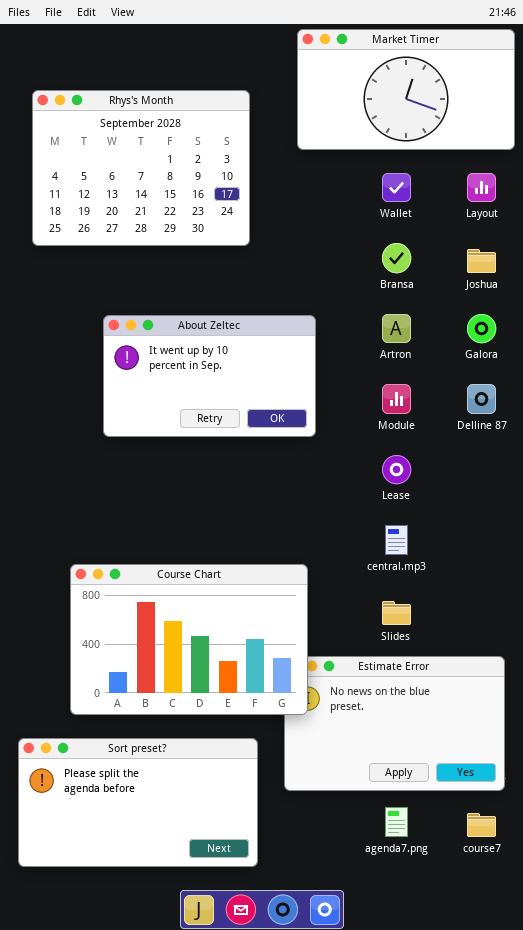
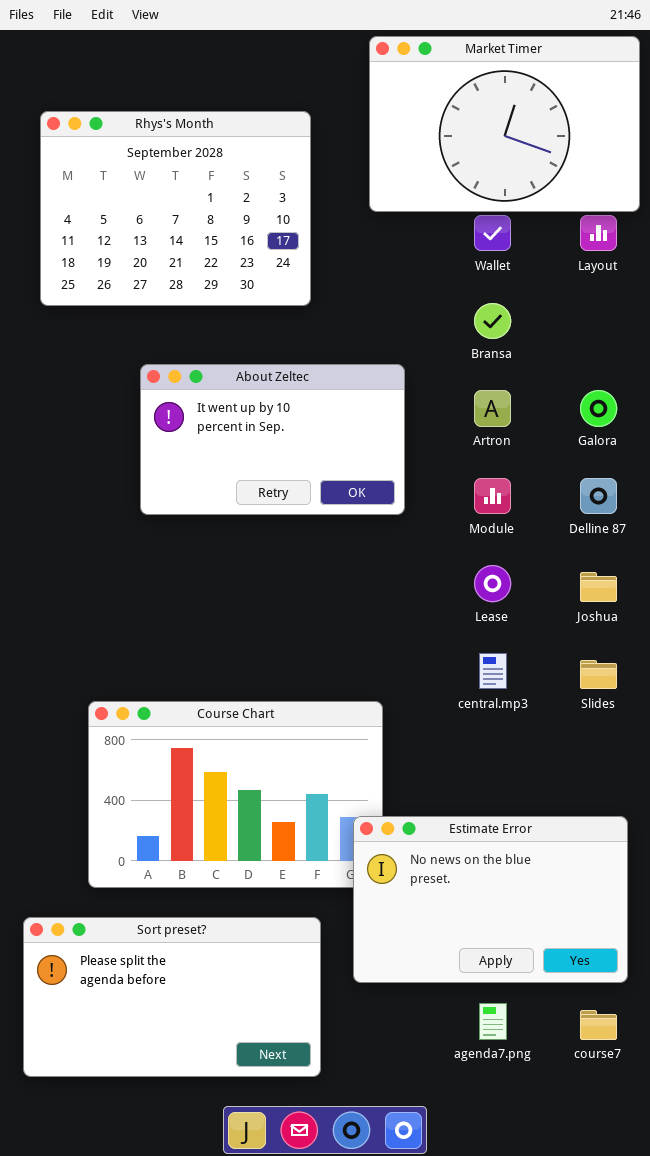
Market Timer: [297,29,515,150] -> [369,36,640,212], resized
Joshua: [467,249,496,273] -> [580,572,617,602], moved
About Zeltec: [103,315,316,437] -> [140,364,405,515], moved
Slides: [382,601,411,625] -> [580,660,617,689], moved
Estimate Error: [284,656,505,791] -> [353,816,628,983], raised

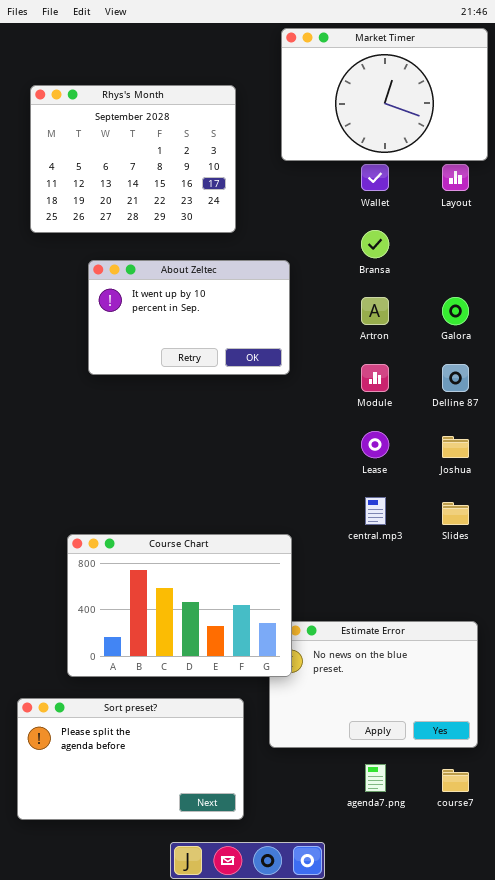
About Zeltec: [140,364,405,515] -> [88,260,290,375], moved
Course Chart: [88,701,383,888] -> [67,534,292,677], raised

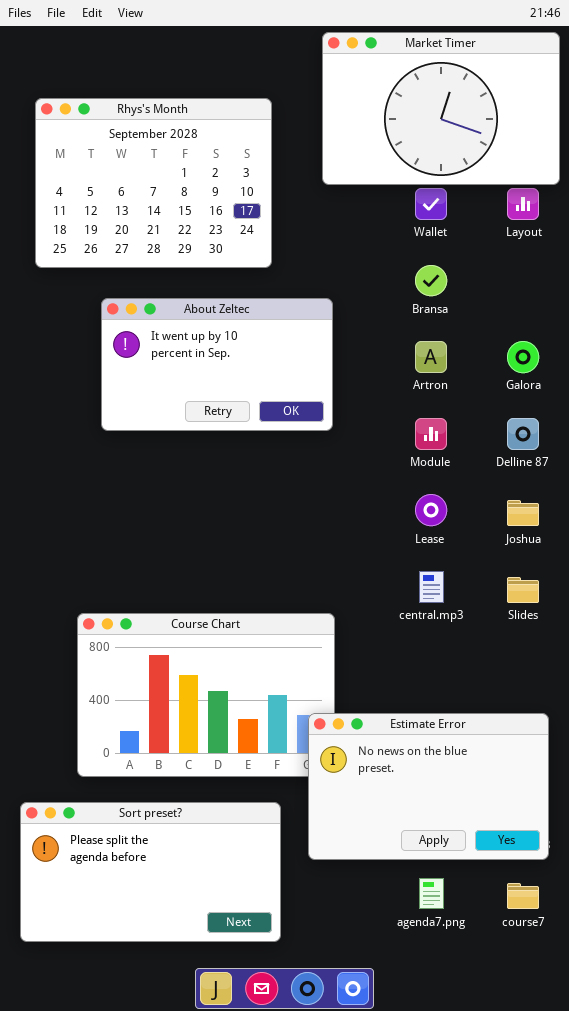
Estimate Error: [269,621,478,748] -> [308,713,549,860], raised

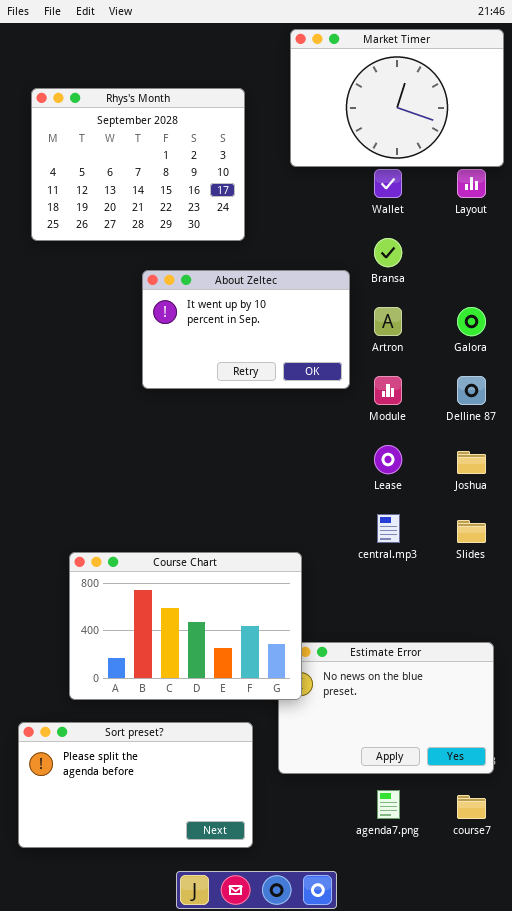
About Zeltec: [101,298,333,431] -> [142,270,350,389], moved
Course Chart: [77,613,335,777] -> [69,552,302,700], raised

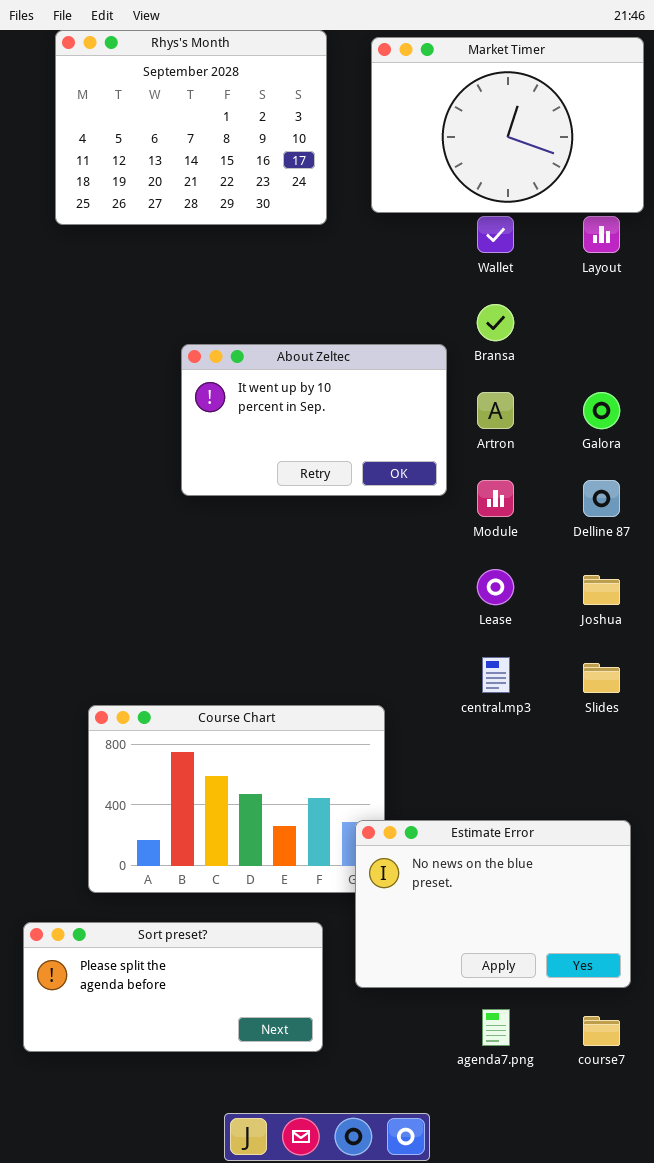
Rhys's Month: [31,88,245,241] -> [55,30,327,225], moved
Estimate Error: [278,642,494,774] -> [355,820,631,988], raised
Sort preset?: [18,722,253,848] -> [23,922,323,1052], resized

